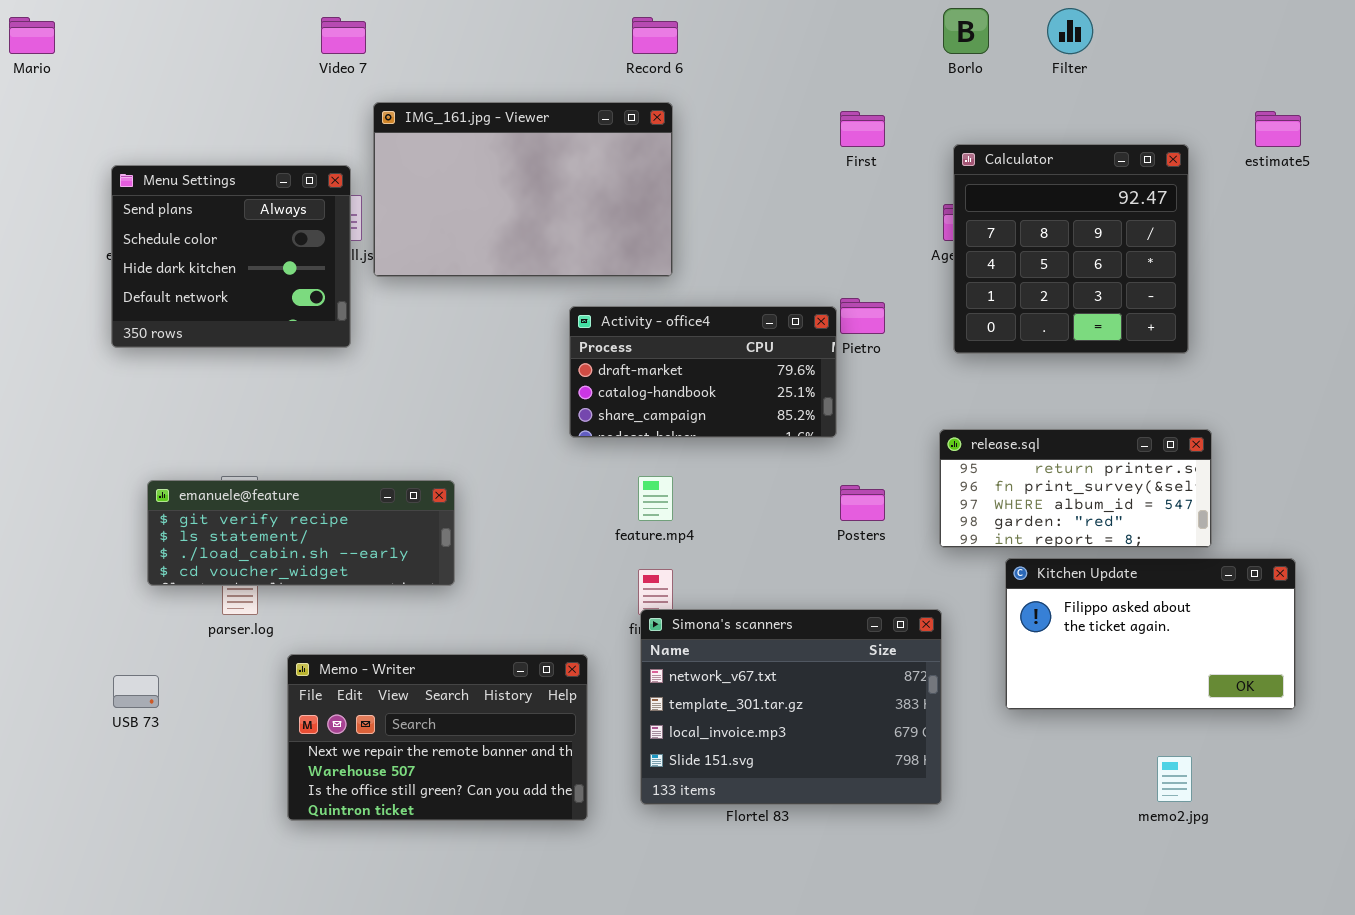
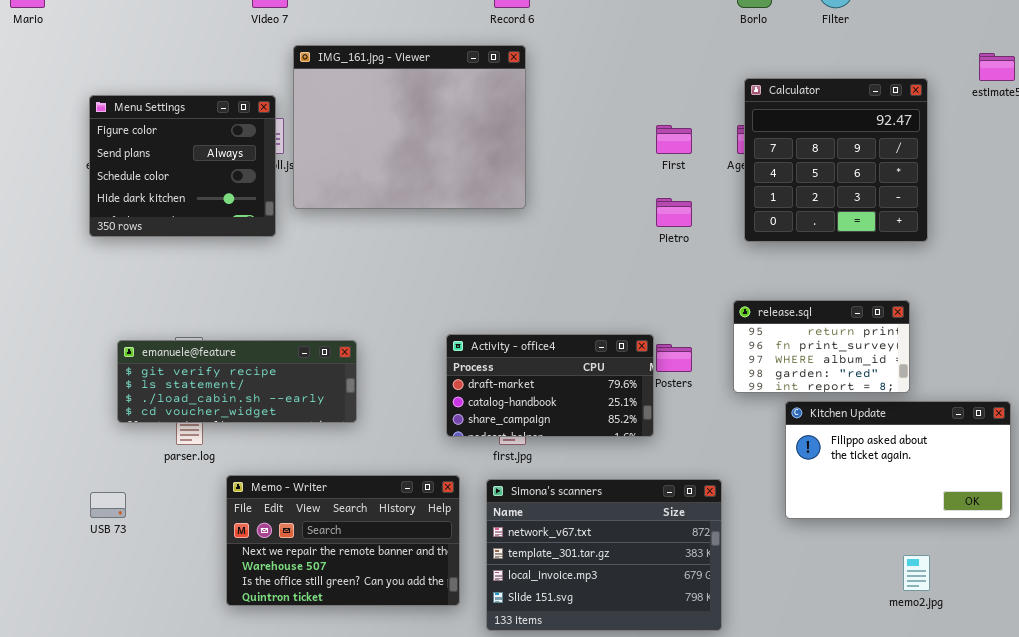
IMG_161.jpg - Viewer: [373,102,673,277] -> [293,45,526,209], resized
First: [840,111,885,147] -> [656,125,692,154], moved
Menu Settings: [111,165,351,348] -> [89,95,276,237], scrolled up 1 row
Activity - office4: [569,306,837,438] -> [446,334,654,437], moved
release.sql: [939,429,1212,548] -> [733,300,910,393], resized
Simona's scanners: [640,609,942,805] -> [486,479,722,631], moved

